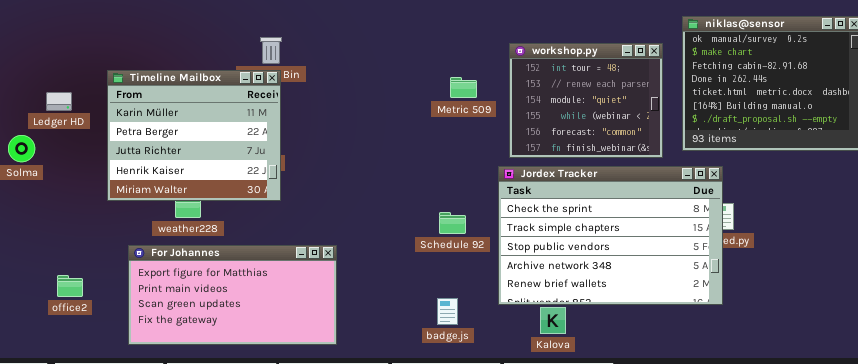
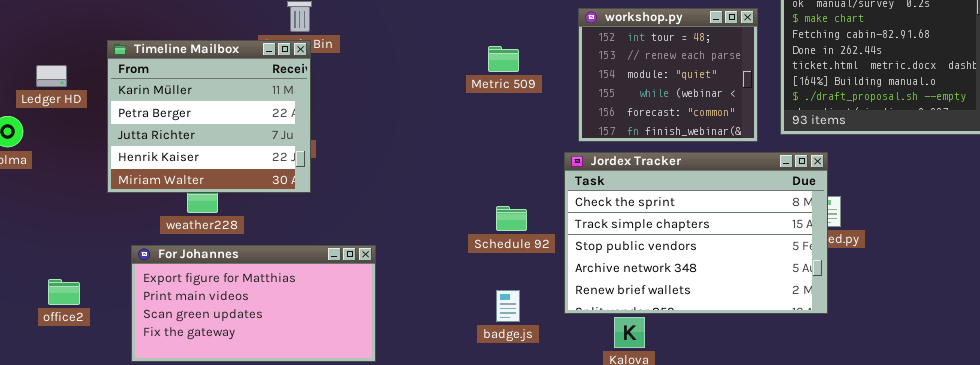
Metric 509: [450,77,477,98] -> [488,46,519,72], moved
badge.js: [437,298,458,325] -> [496,290,520,322], moved

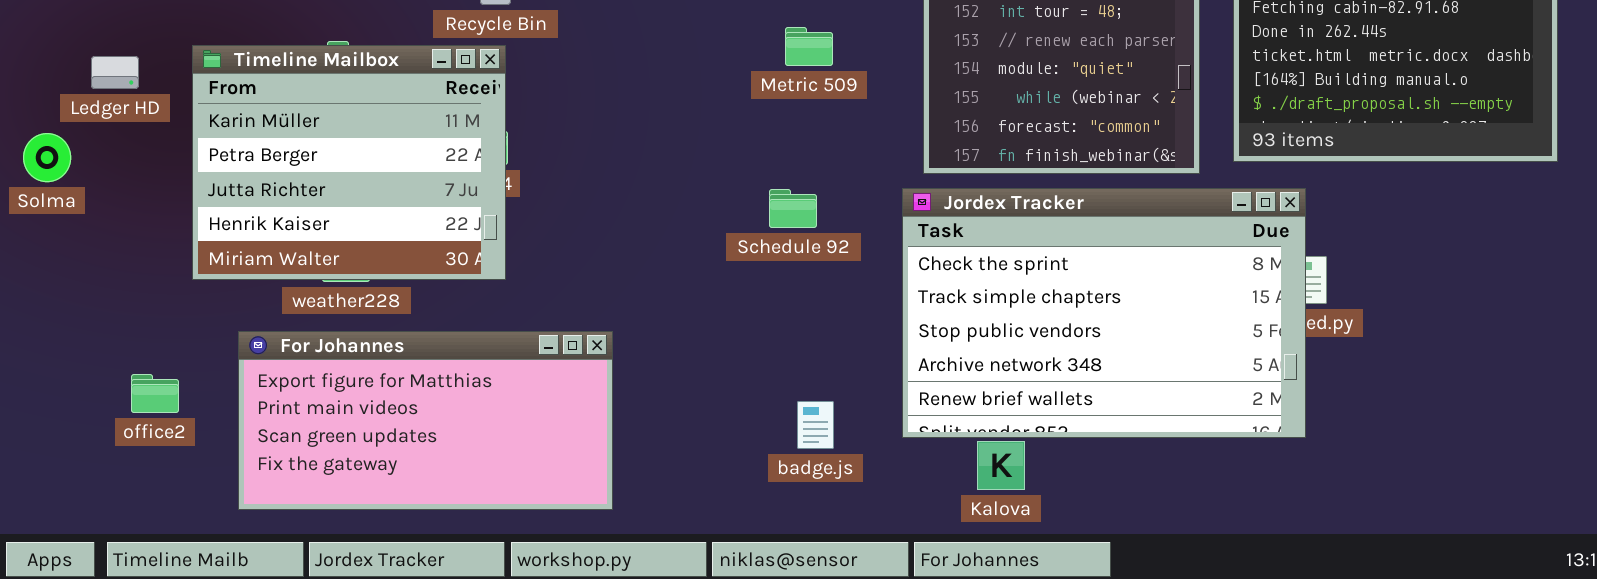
Timeline Mailbox: [107,40,311,193] -> [192,45,506,280], moved
Schedule 92: [496,206,527,231] -> [769,189,817,228], moved
office2: [48,279,80,305] -> [131,374,179,413], moved

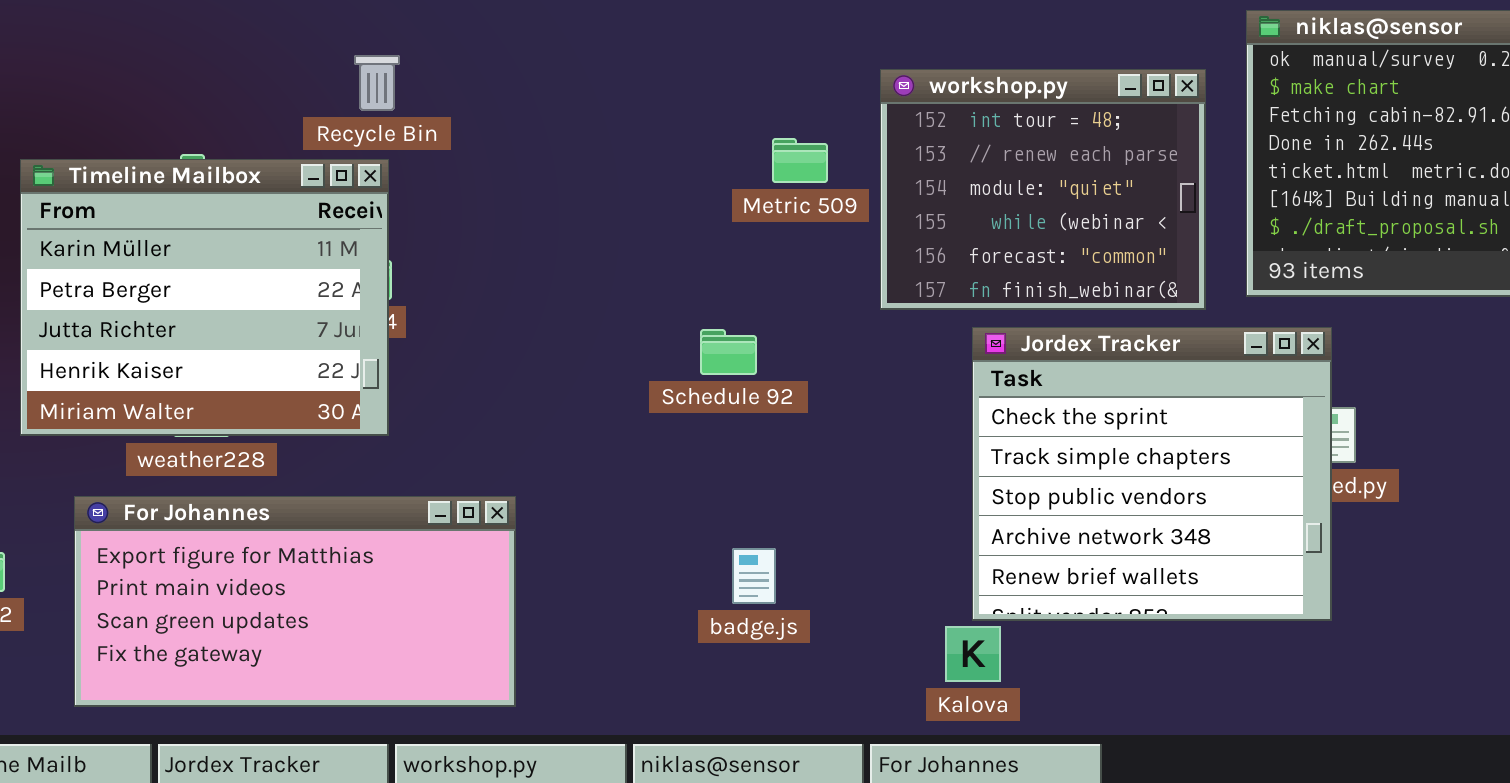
Metric 509: [785,27,833,66] -> [772,138,828,183], moved
Jordex Tracker: [902,188,1306,438] -> [972,327,1332,621], resized
badge.js: [797,401,834,449] -> [732,548,776,604], moved

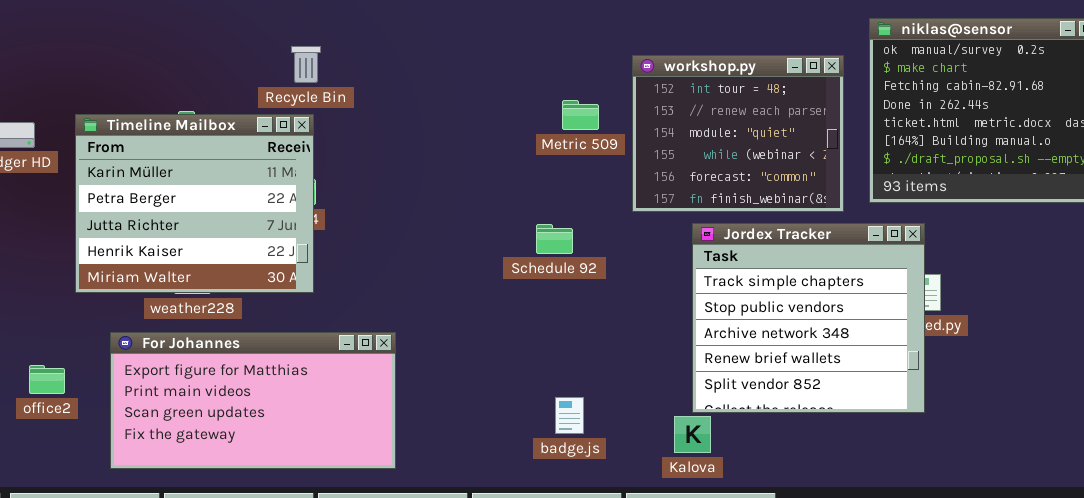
Jordex Tracker: [972,327,1332,621] -> [692,223,925,413], scrolled down 1 row
Schedule 92: [700,329,757,375] -> [536,224,573,254], moved
badge.js: [732,548,776,604] -> [555,397,584,434], moved

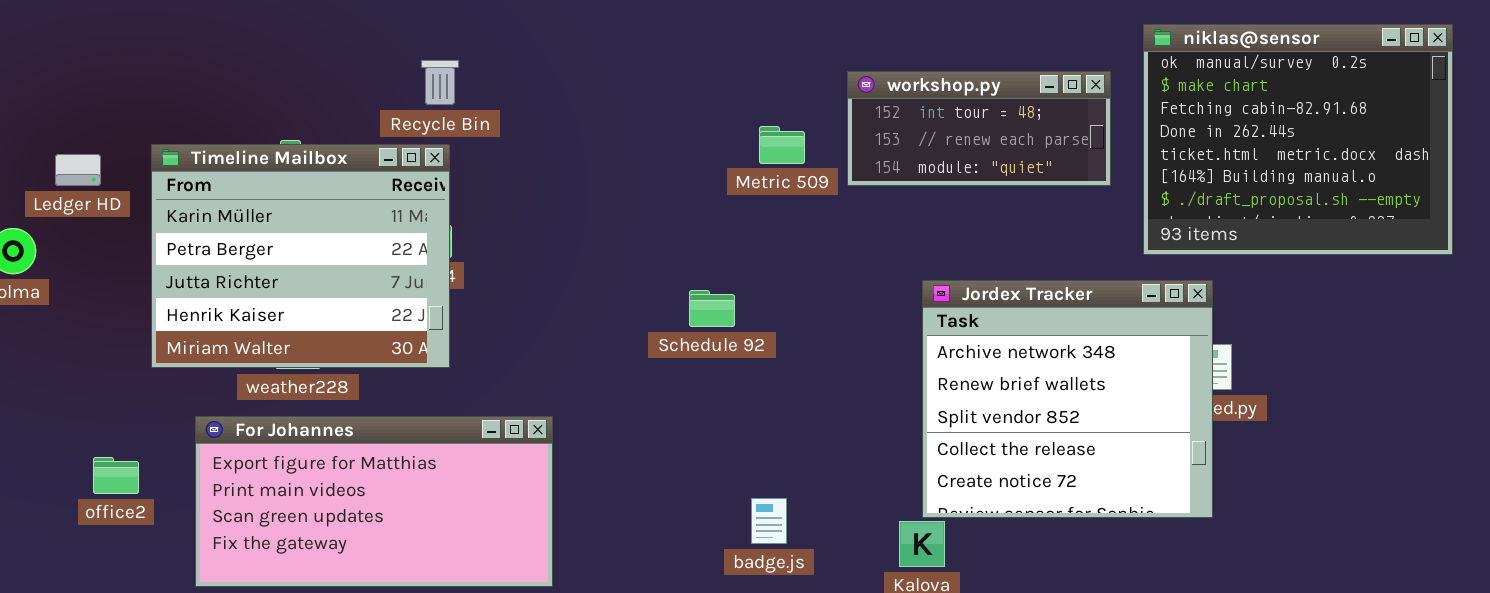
workshop.py: [632,55,844,212] -> [847,71,1111,186], resized
Jordex Tracker: [692,223,925,413] -> [922,280,1213,518], scrolled down 2 rows
Schedule 92: [536,224,573,254] -> [689,290,735,327], moved

